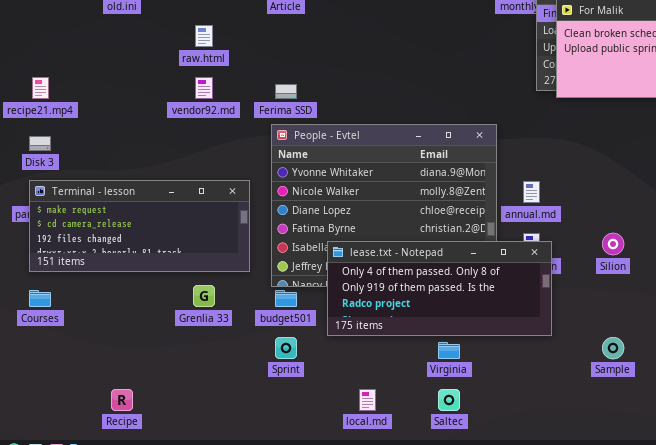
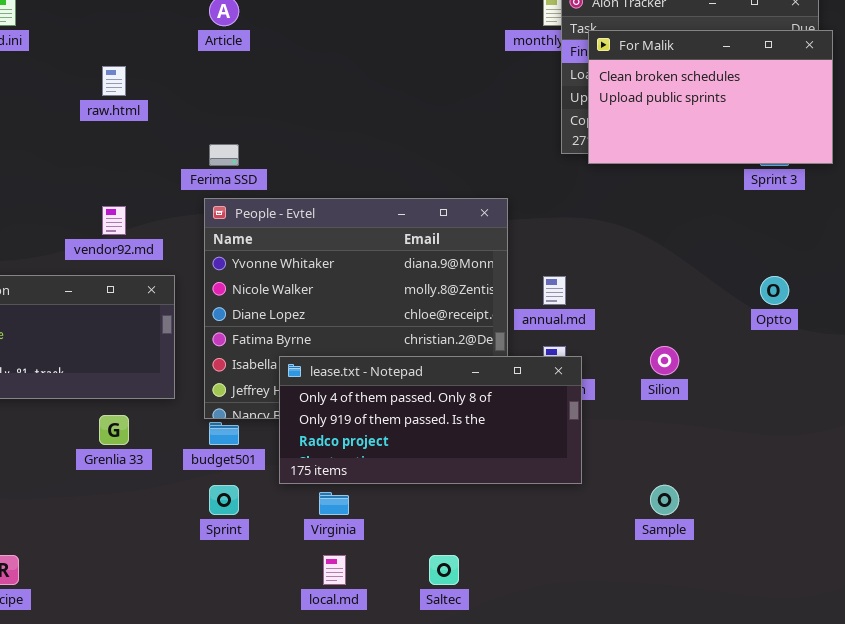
vendor92.md: [195,77,213,99] -> [102,206,126,235], moved
Virginia: [438,342,460,359] -> [319,492,349,515], moved

